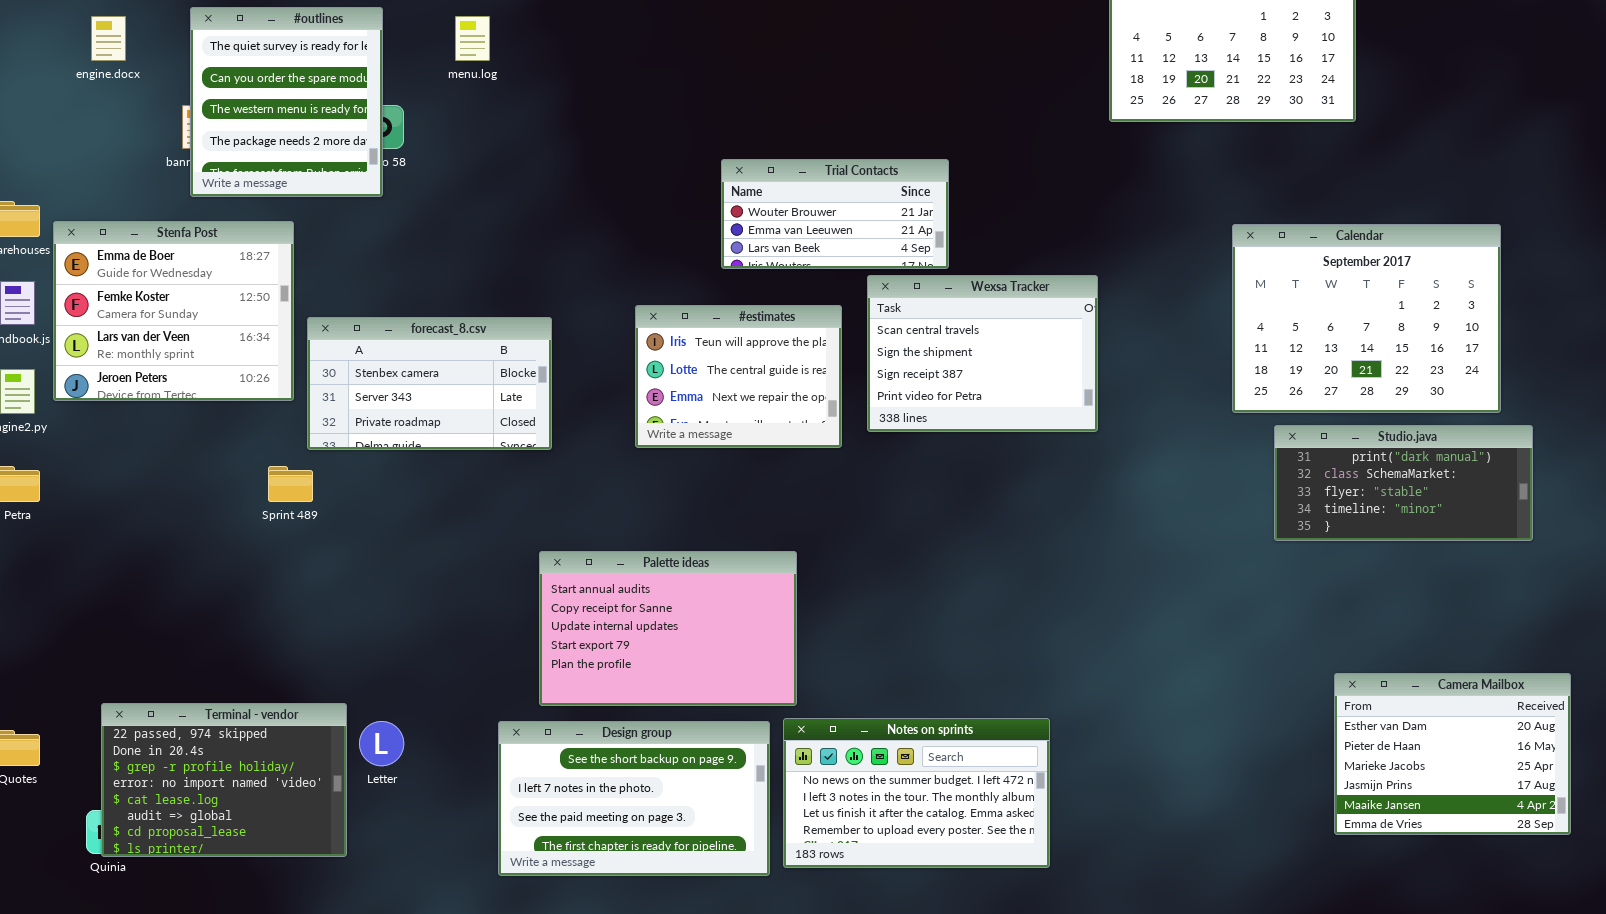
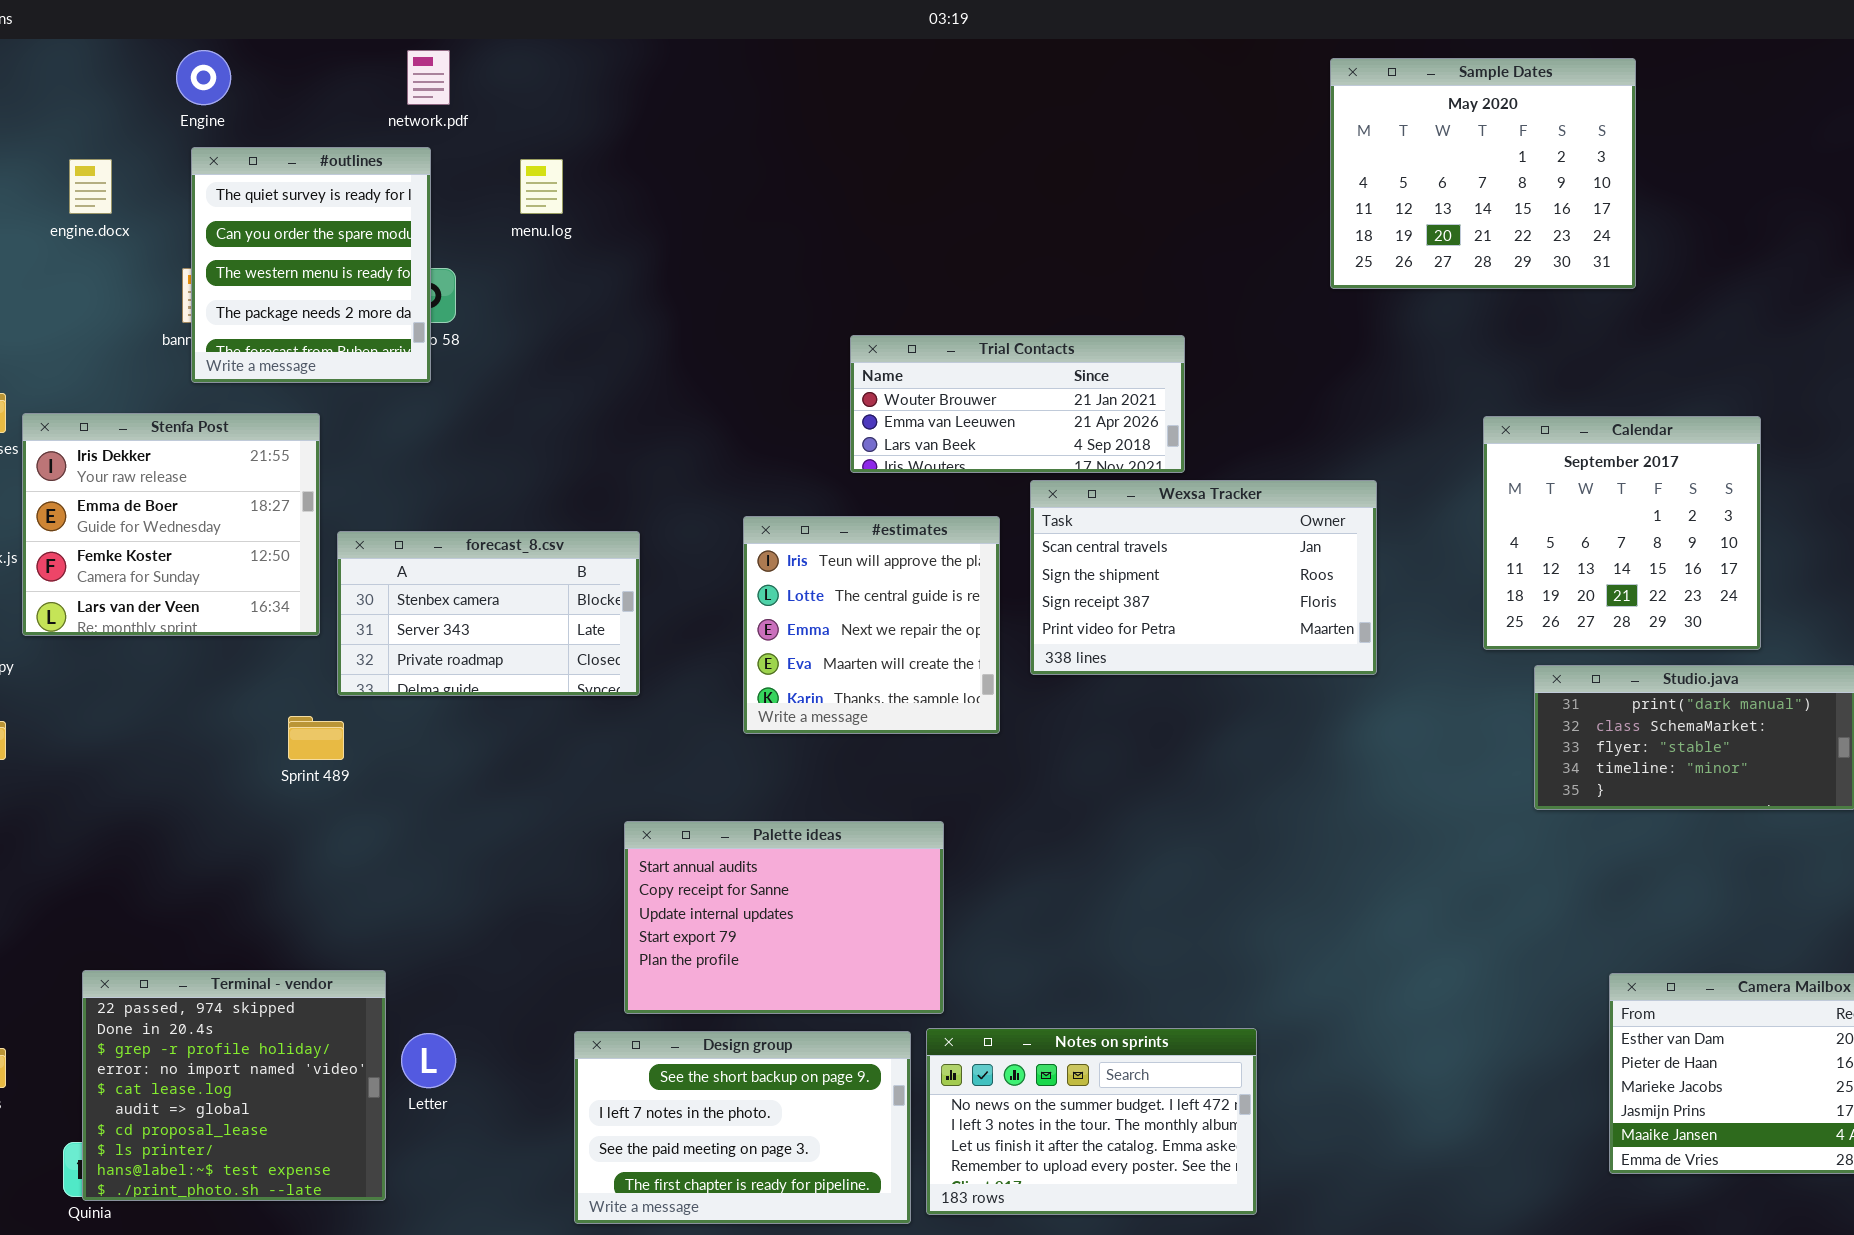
Trial Contacts: [721,159,949,269] -> [850,335,1185,473], resized
Stenfa Post: [53,221,294,401] -> [22,413,320,636], scrolled up 1 row
Calendar: [1232,224,1501,413] -> [1483,416,1761,650], resized
Wexsa Tracker: [867,275,1098,432] -> [1030,480,1377,675], resized
#estimates: [635,305,842,448] -> [743,516,1000,734], resized
Terminal - vendor: [101,703,347,857] -> [82,970,386,1201], resized

